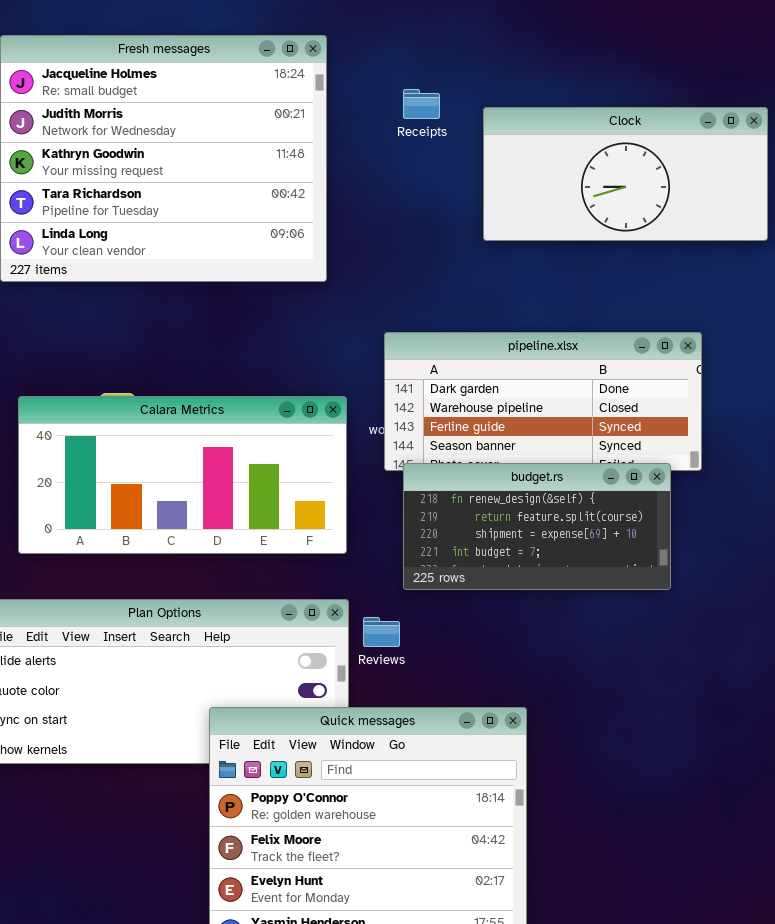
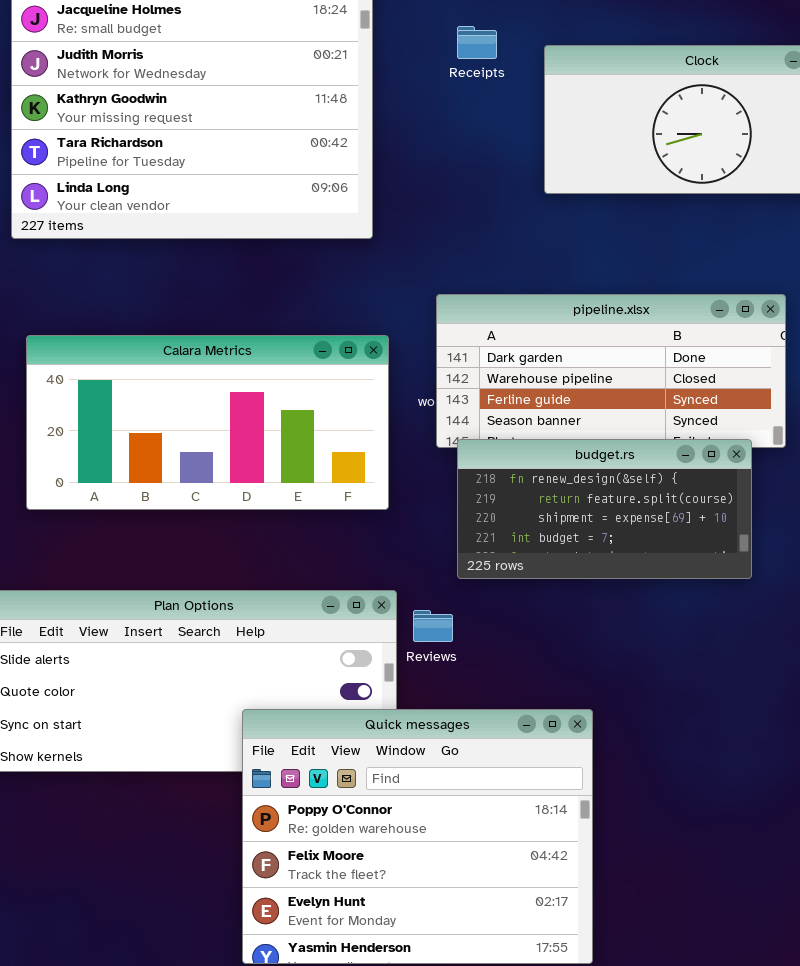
Calara Metrics: [18,396,347,554] -> [26,335,389,510], moved

